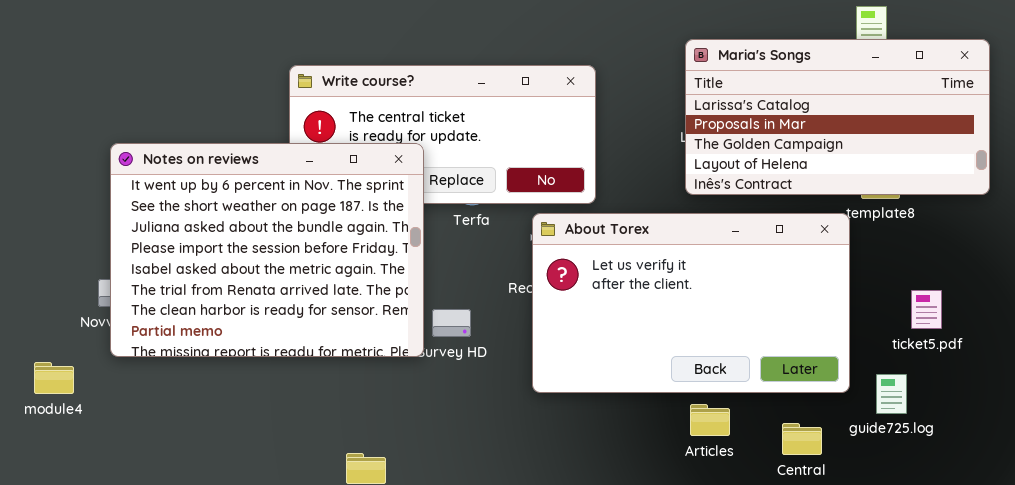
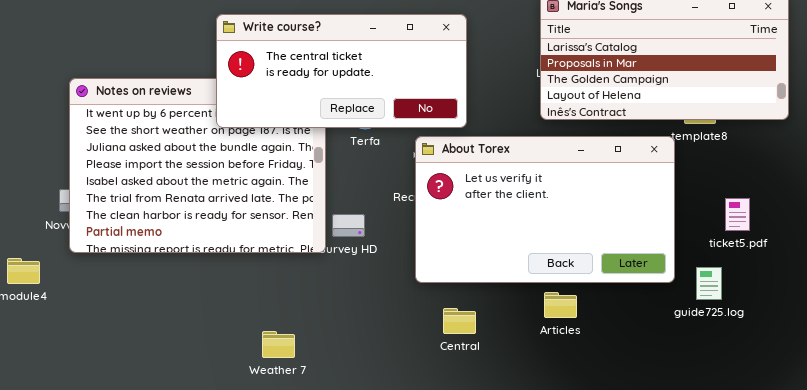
Write course?: [289,65,596,204] -> [216,14,467,128], raised
Central: [782,423,822,455] -> [443,308,476,334], moved

